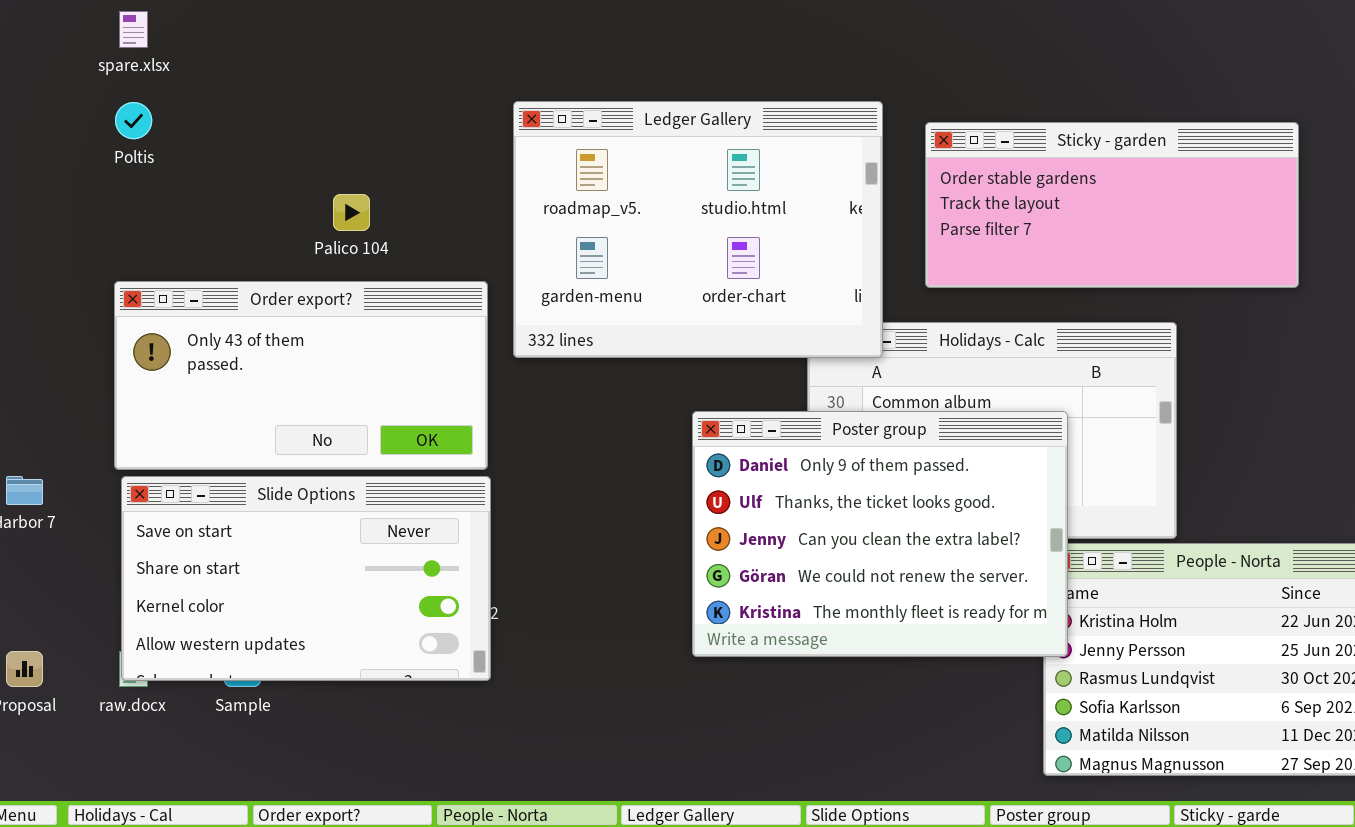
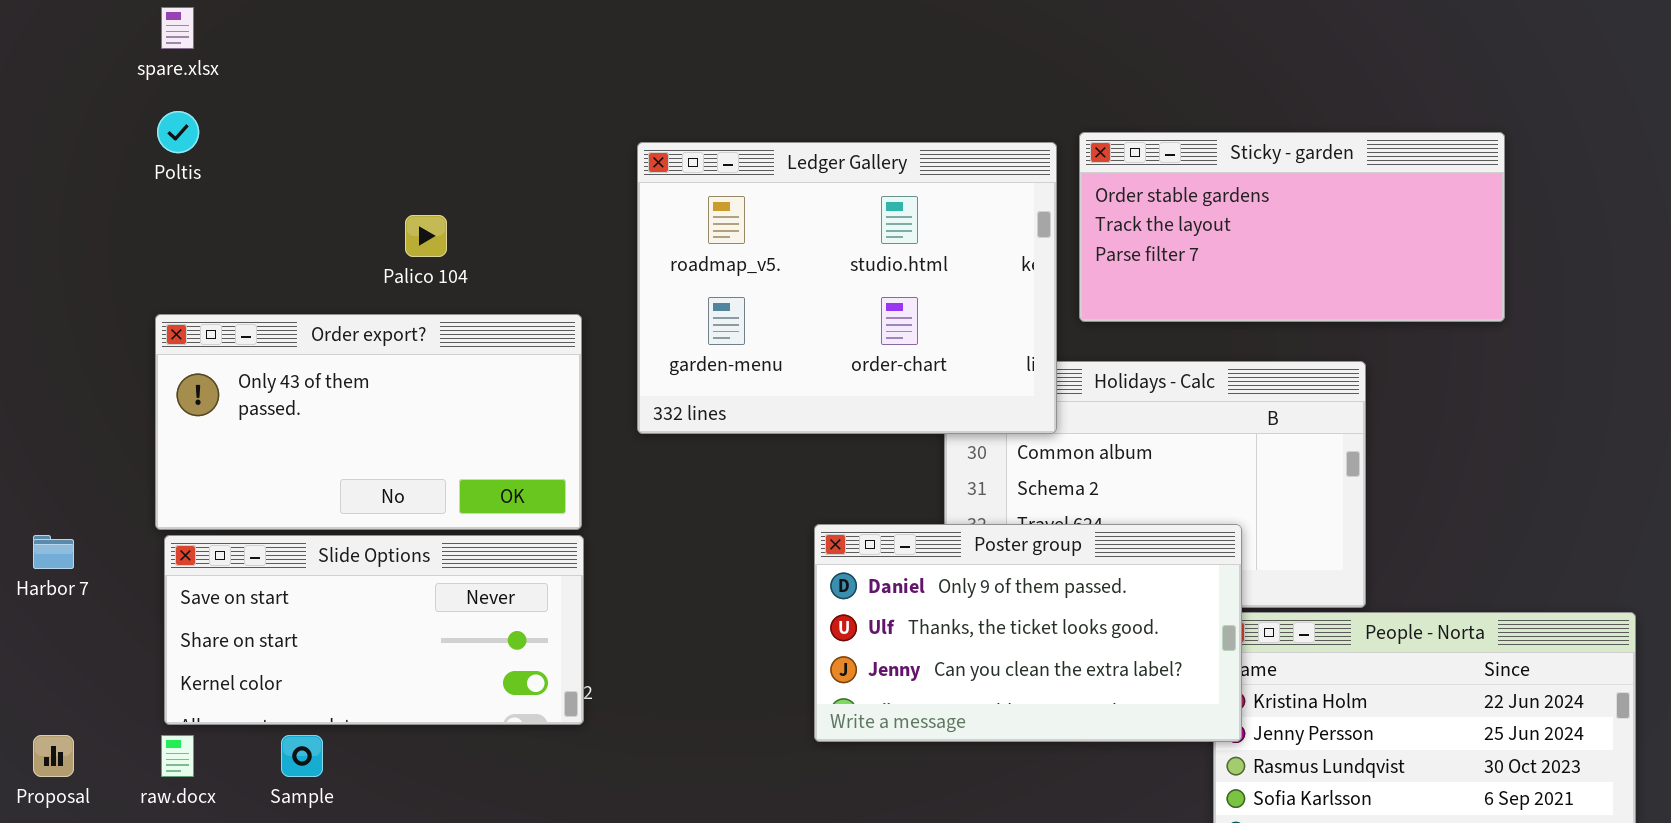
Ledger Gallery: [513,101,883,358] -> [637,142,1057,434], moved
Poster group: [692,411,1068,657] -> [814,524,1242,742], resized
Slide Options: [121,476,491,681] -> [164,535,584,725], resized

